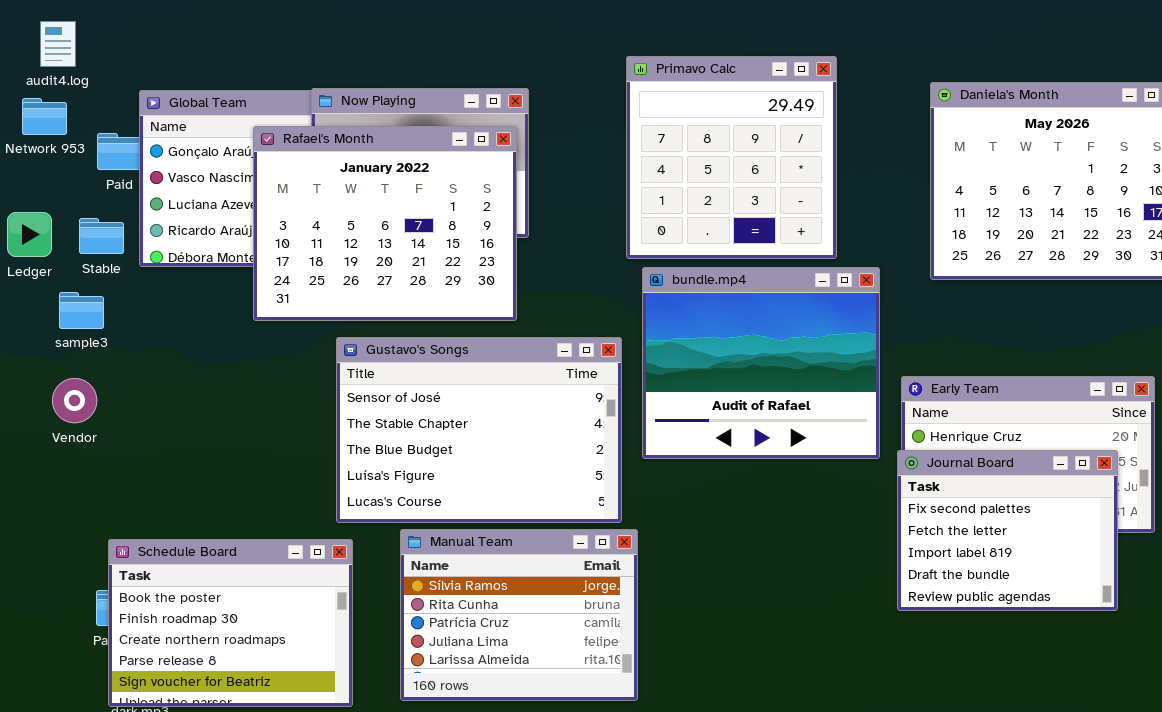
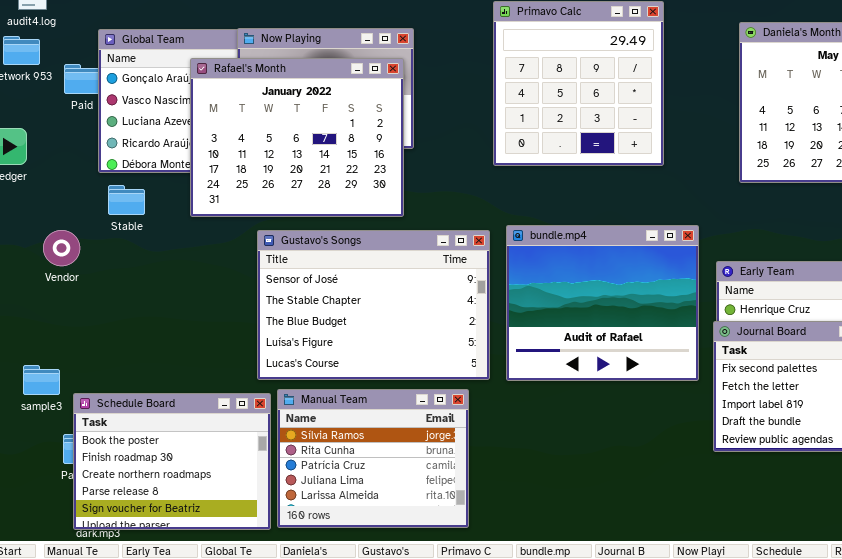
Stable: [79,218,124,254] -> [108,185,145,215], moved
bundle.mp4: [642,267,880,459] -> [506,225,699,381], moved
sample3: [59,292,104,329] -> [23,365,60,395], moved
Vendor: [52,378,97,423] -> [43,230,80,266], moved
Manual Team: [400,529,638,701] -> [277,389,469,528], moved

